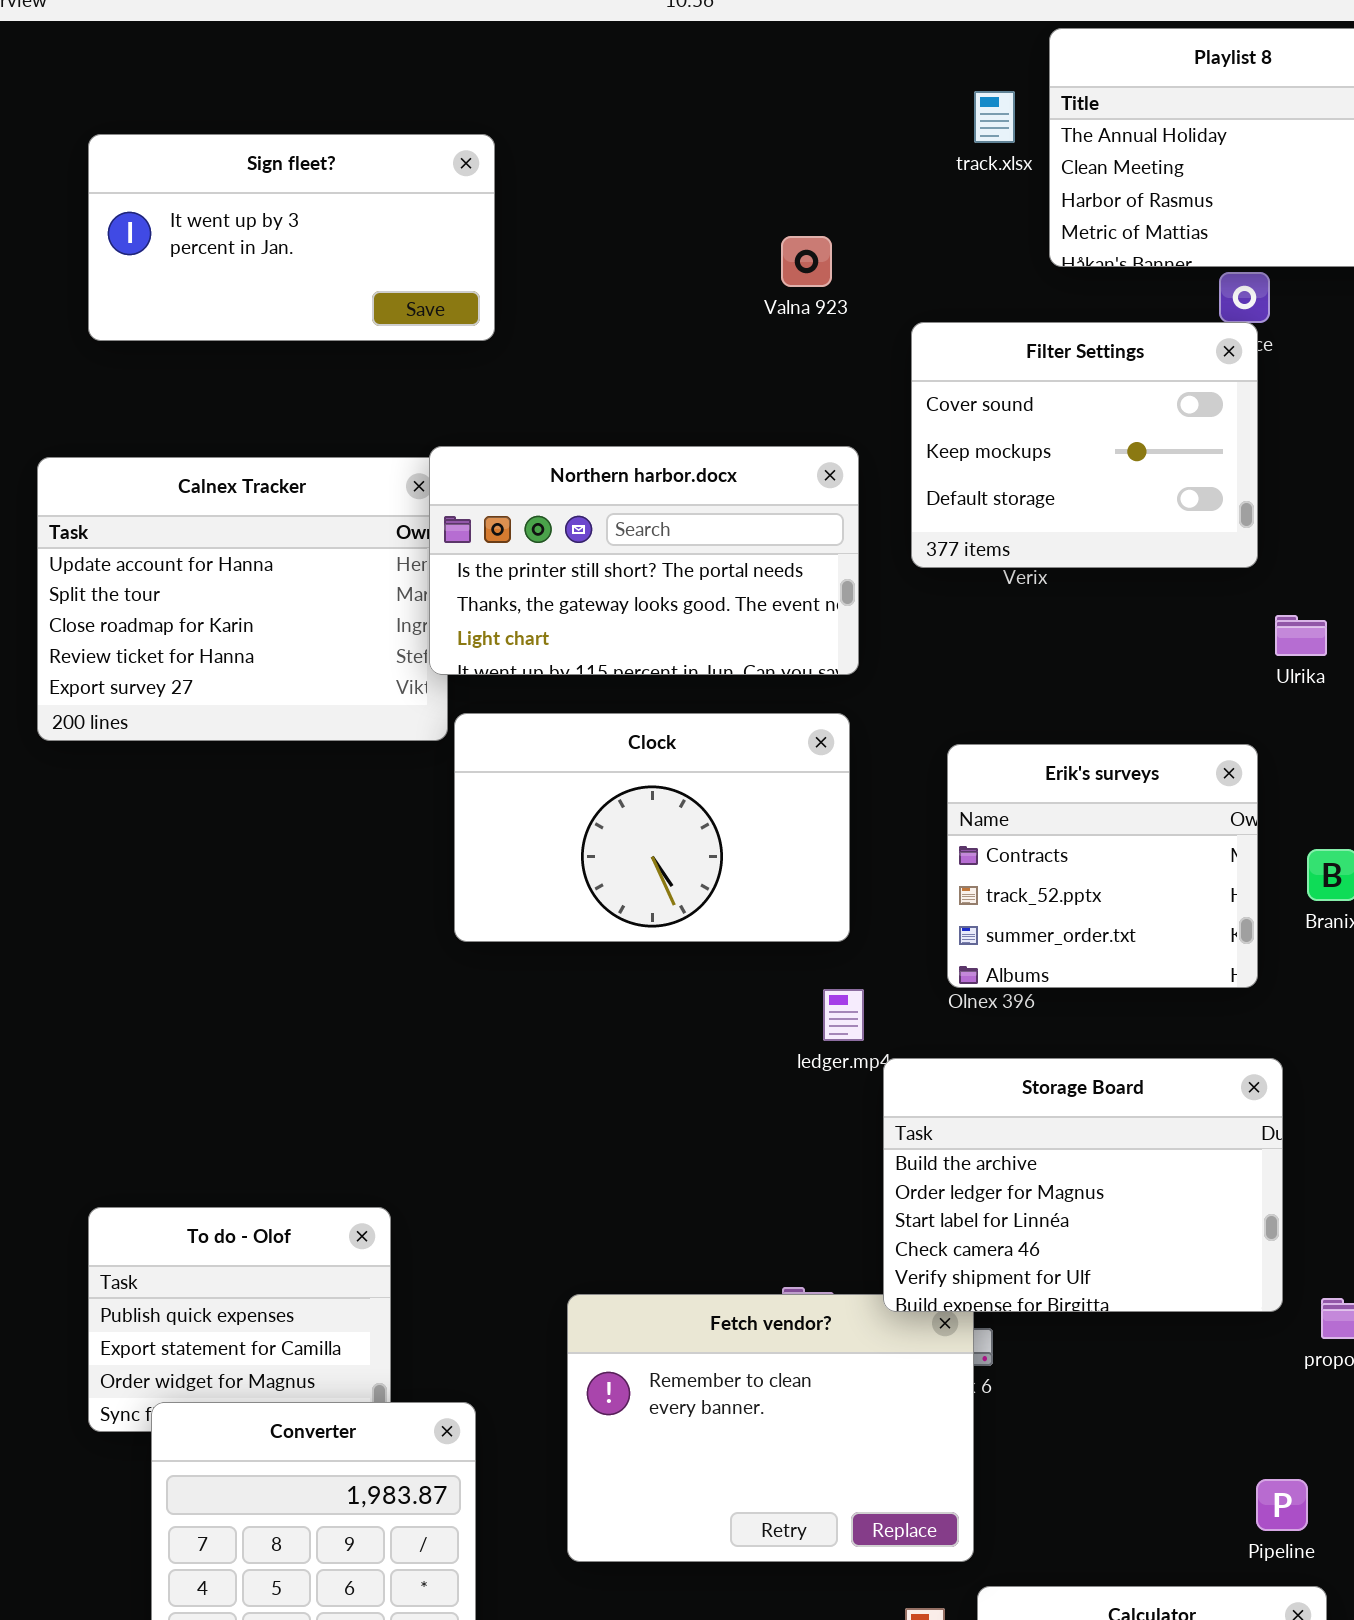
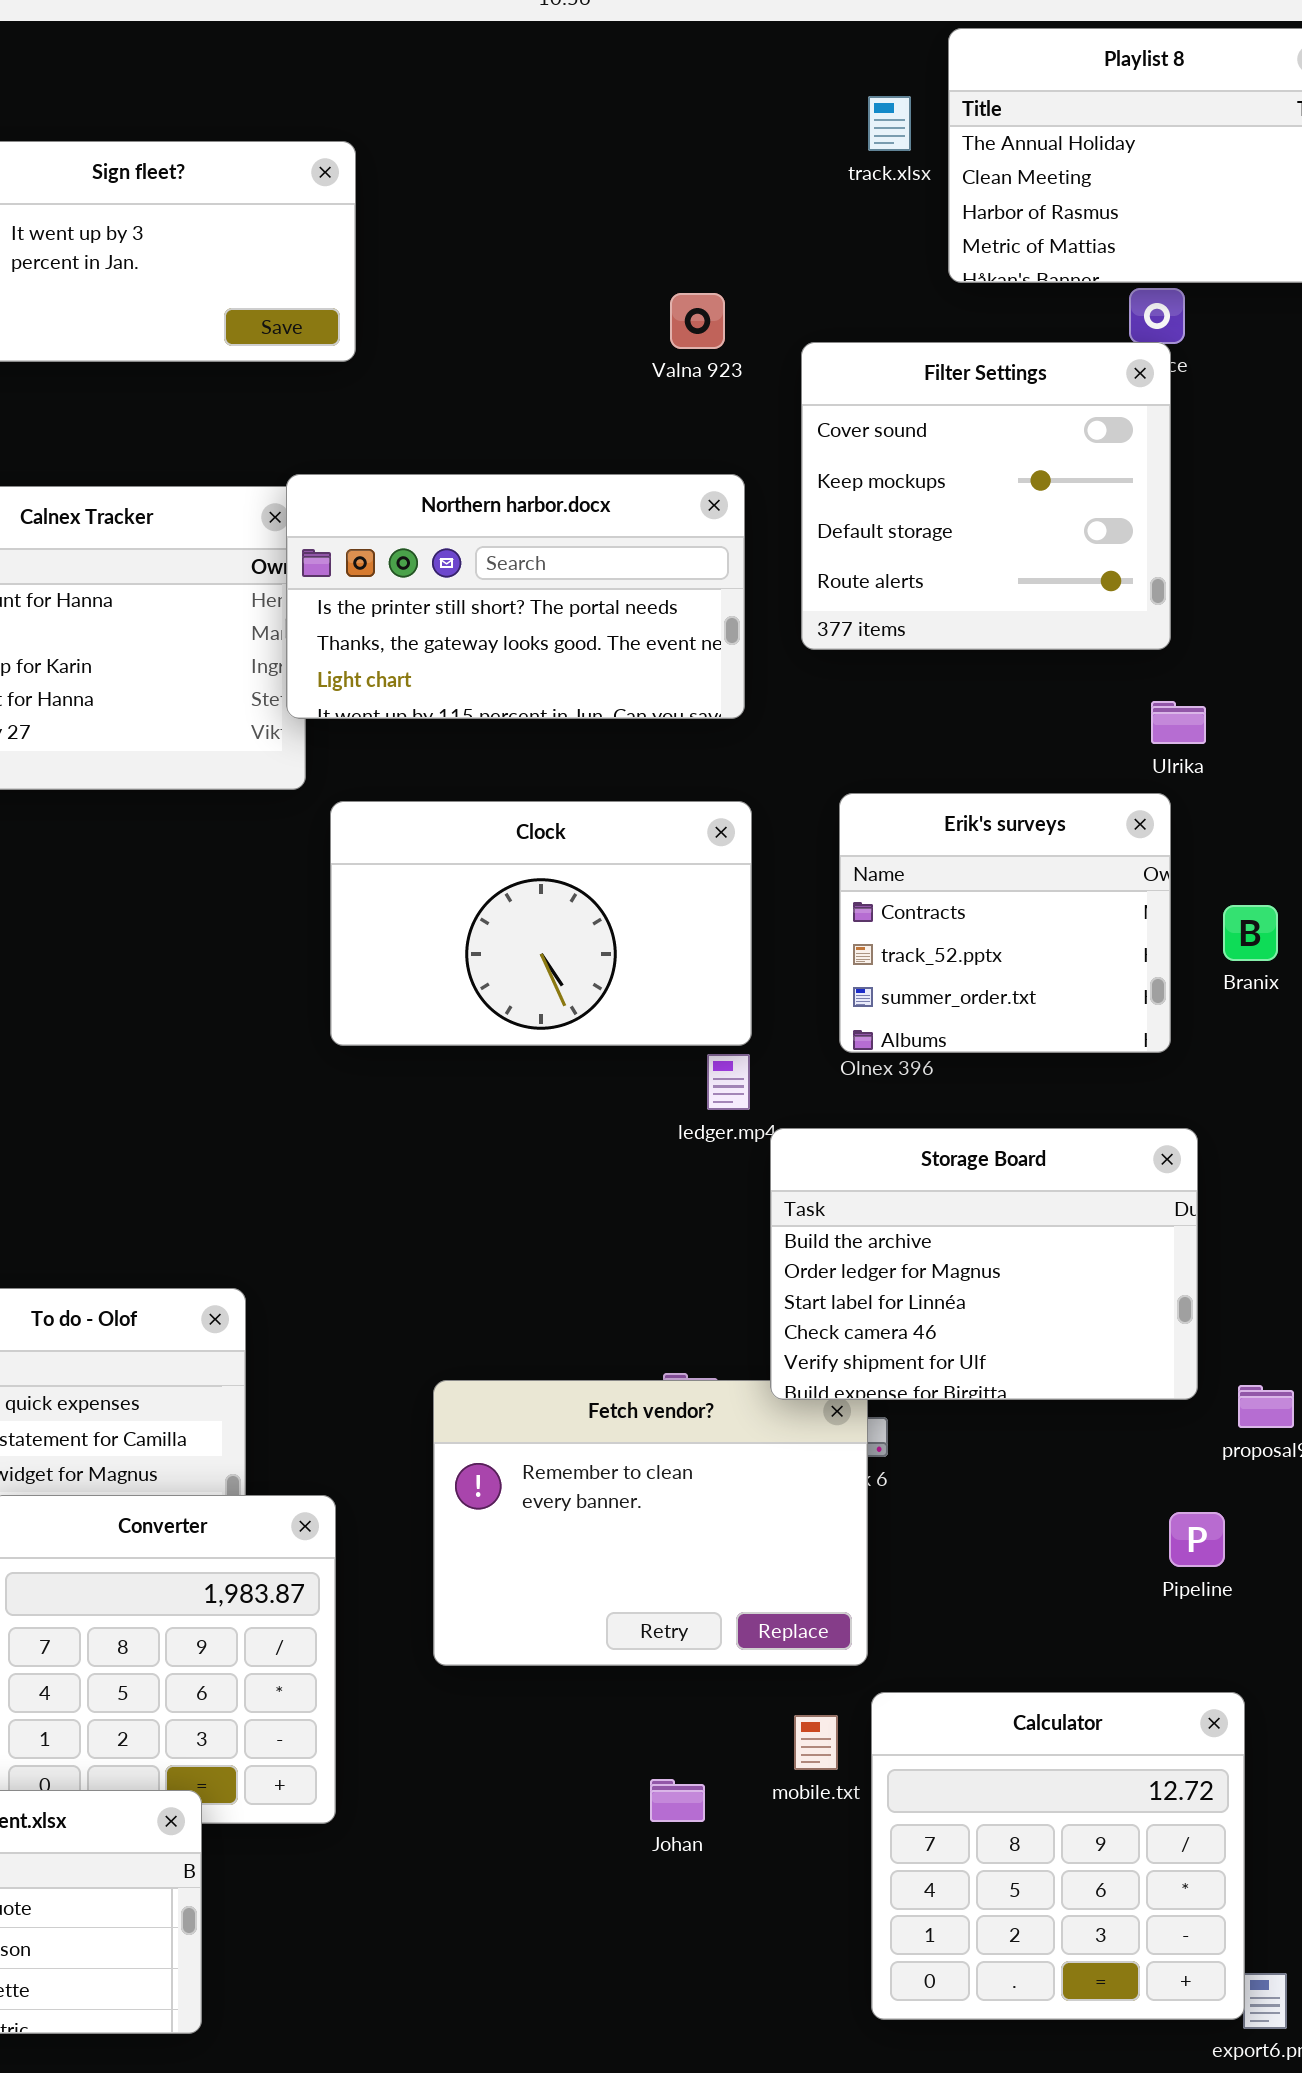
Valna 923: [781,236,832,287] -> [670,293,725,349], moved
Filter Settings: [911,322,1258,568] -> [801,342,1171,650], resized
Ulrika: [1275,615,1327,656] -> [1151,701,1206,744], moved
Clock: [454,713,850,942] -> [330,801,752,1046], moved
Pipeline: [1256,1479,1308,1531] -> [1169,1512,1225,1567], moved

